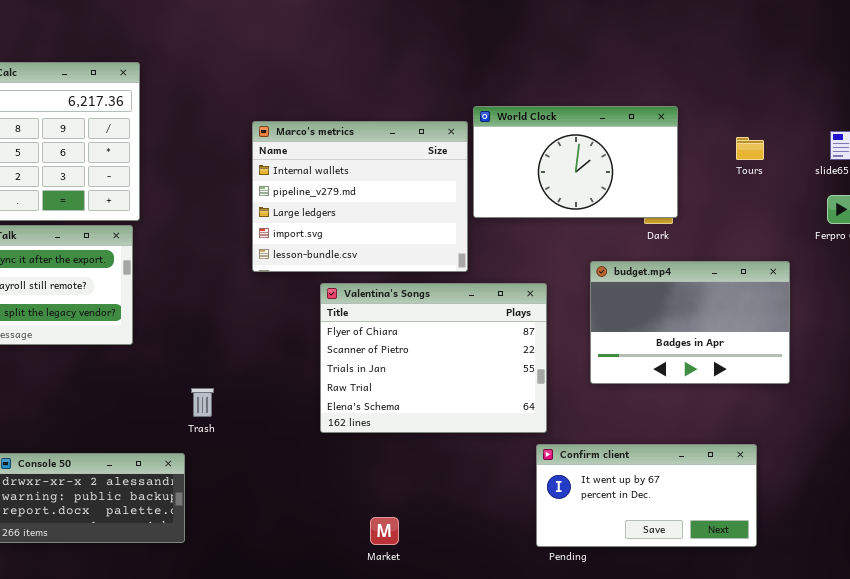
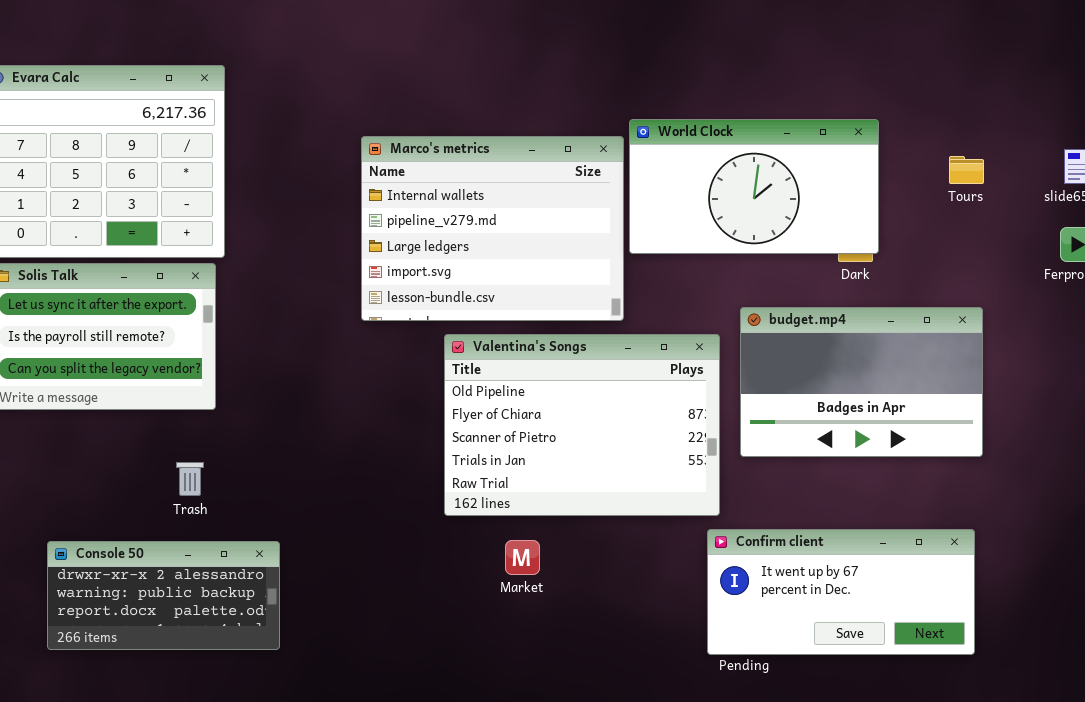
budget.mp4: [590,261,790,384] -> [740,307,983,457], moved
Valentina's Songs: [320,283,547,433] -> [444,334,720,516], scrolled up 1 row
Trash: [191,388,214,417] -> [176,462,204,496], moved
Market: [370,517,399,545] -> [505,540,540,575], moved

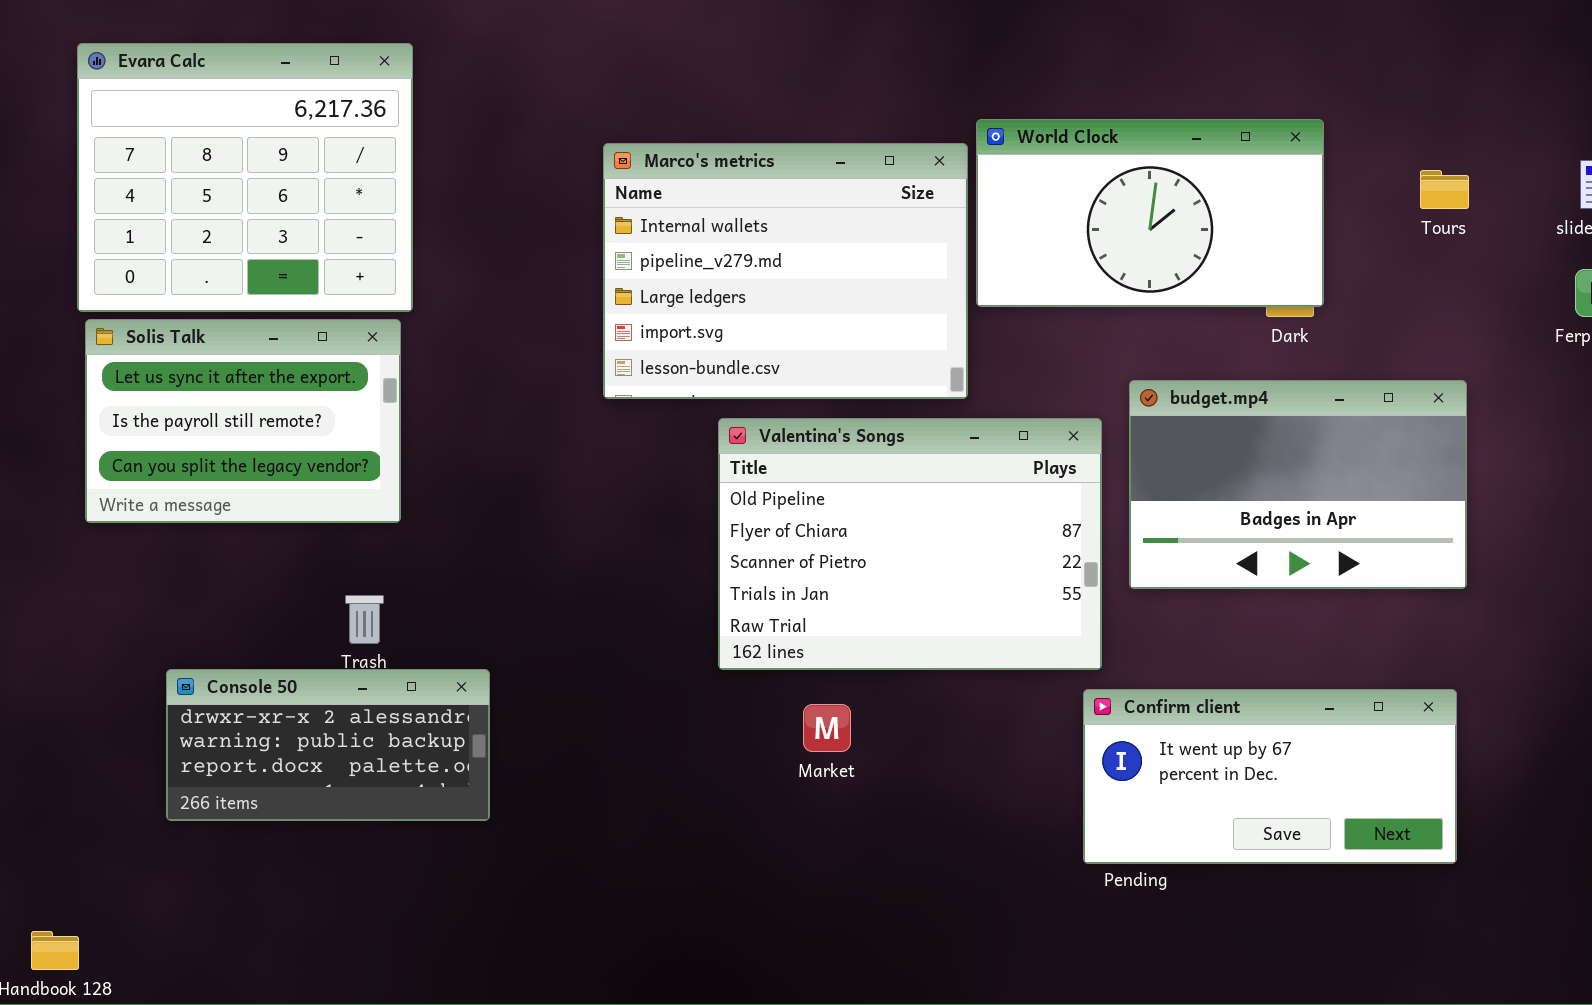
Console 50: [47,541,280,650] -> [166,669,490,821], moved

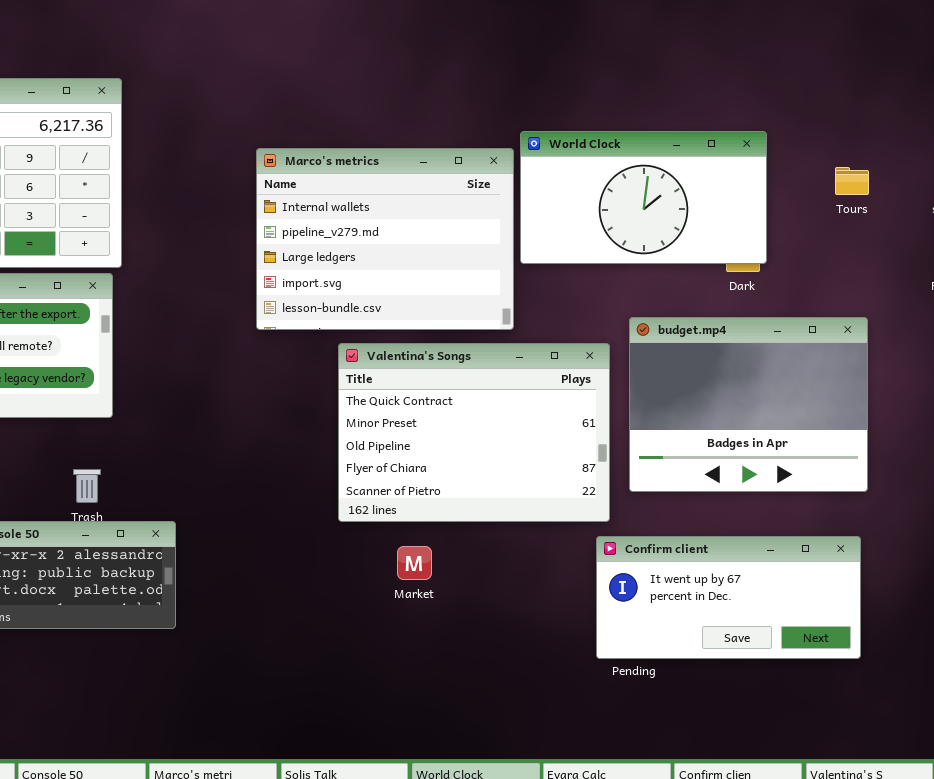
budget.mp4: [1129,380,1467,589] -> [629,317,868,492], resized
Valentina's Songs: [718,418,1102,670] -> [338,343,610,522], scrolled up 2 rows

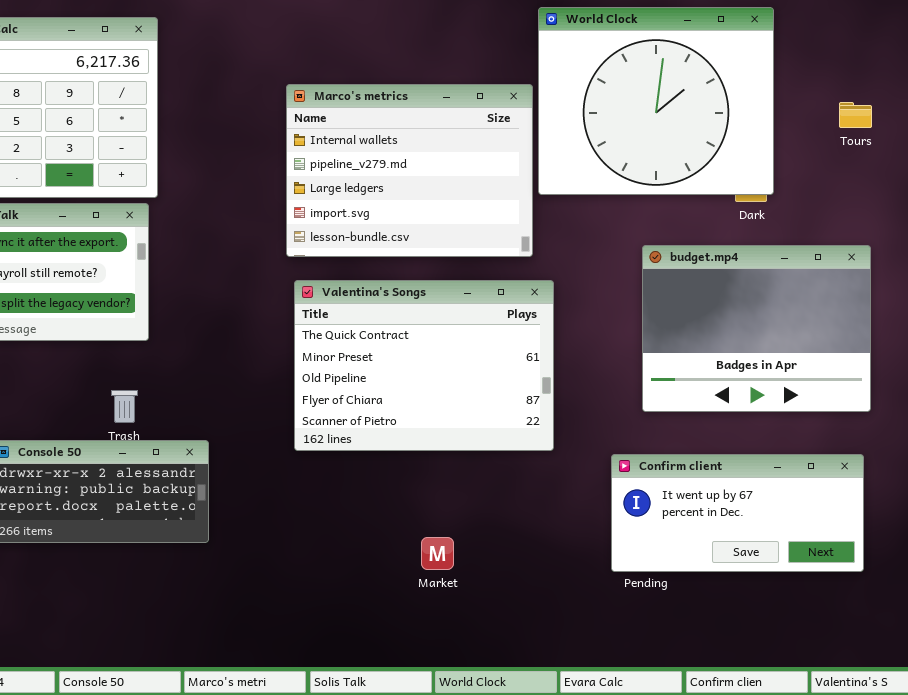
World Clock: [520,131,767,264] -> [538,7,774,195], resized
Valentina's Songs: [338,343,610,522] -> [294,280,554,451], moved
Market: [397,546,432,580] -> [421,537,454,570], moved

